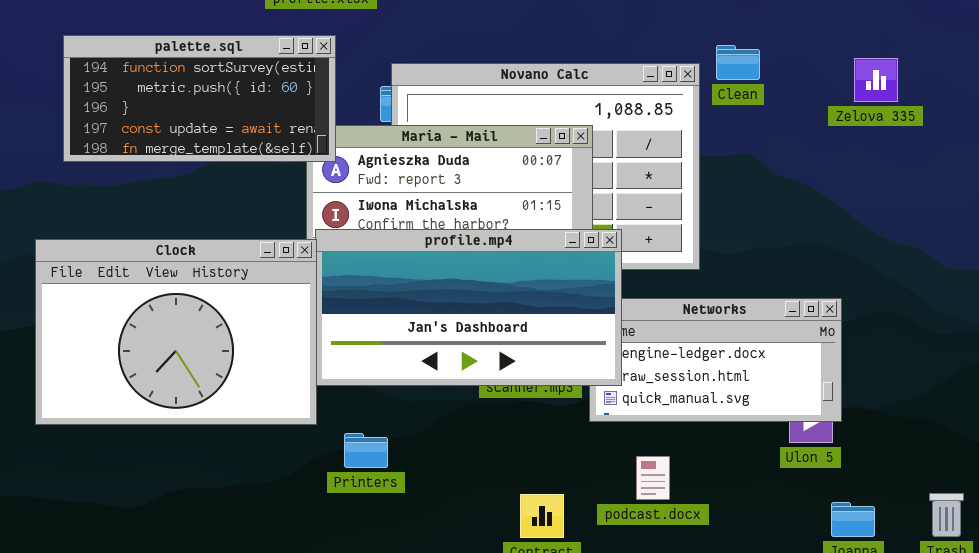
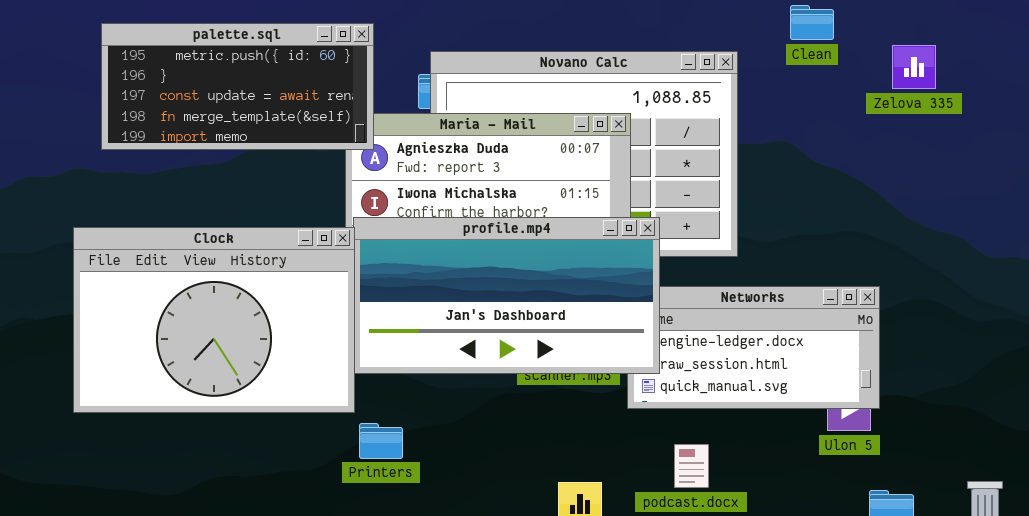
palette.sql: [63,35,336,162] -> [101,23,374,150], scrolled down 1 row
Clean: [716,45,760,80] -> [790,5,834,40], moved
Printers: [344,433,388,468] -> [359,423,403,459], moved

